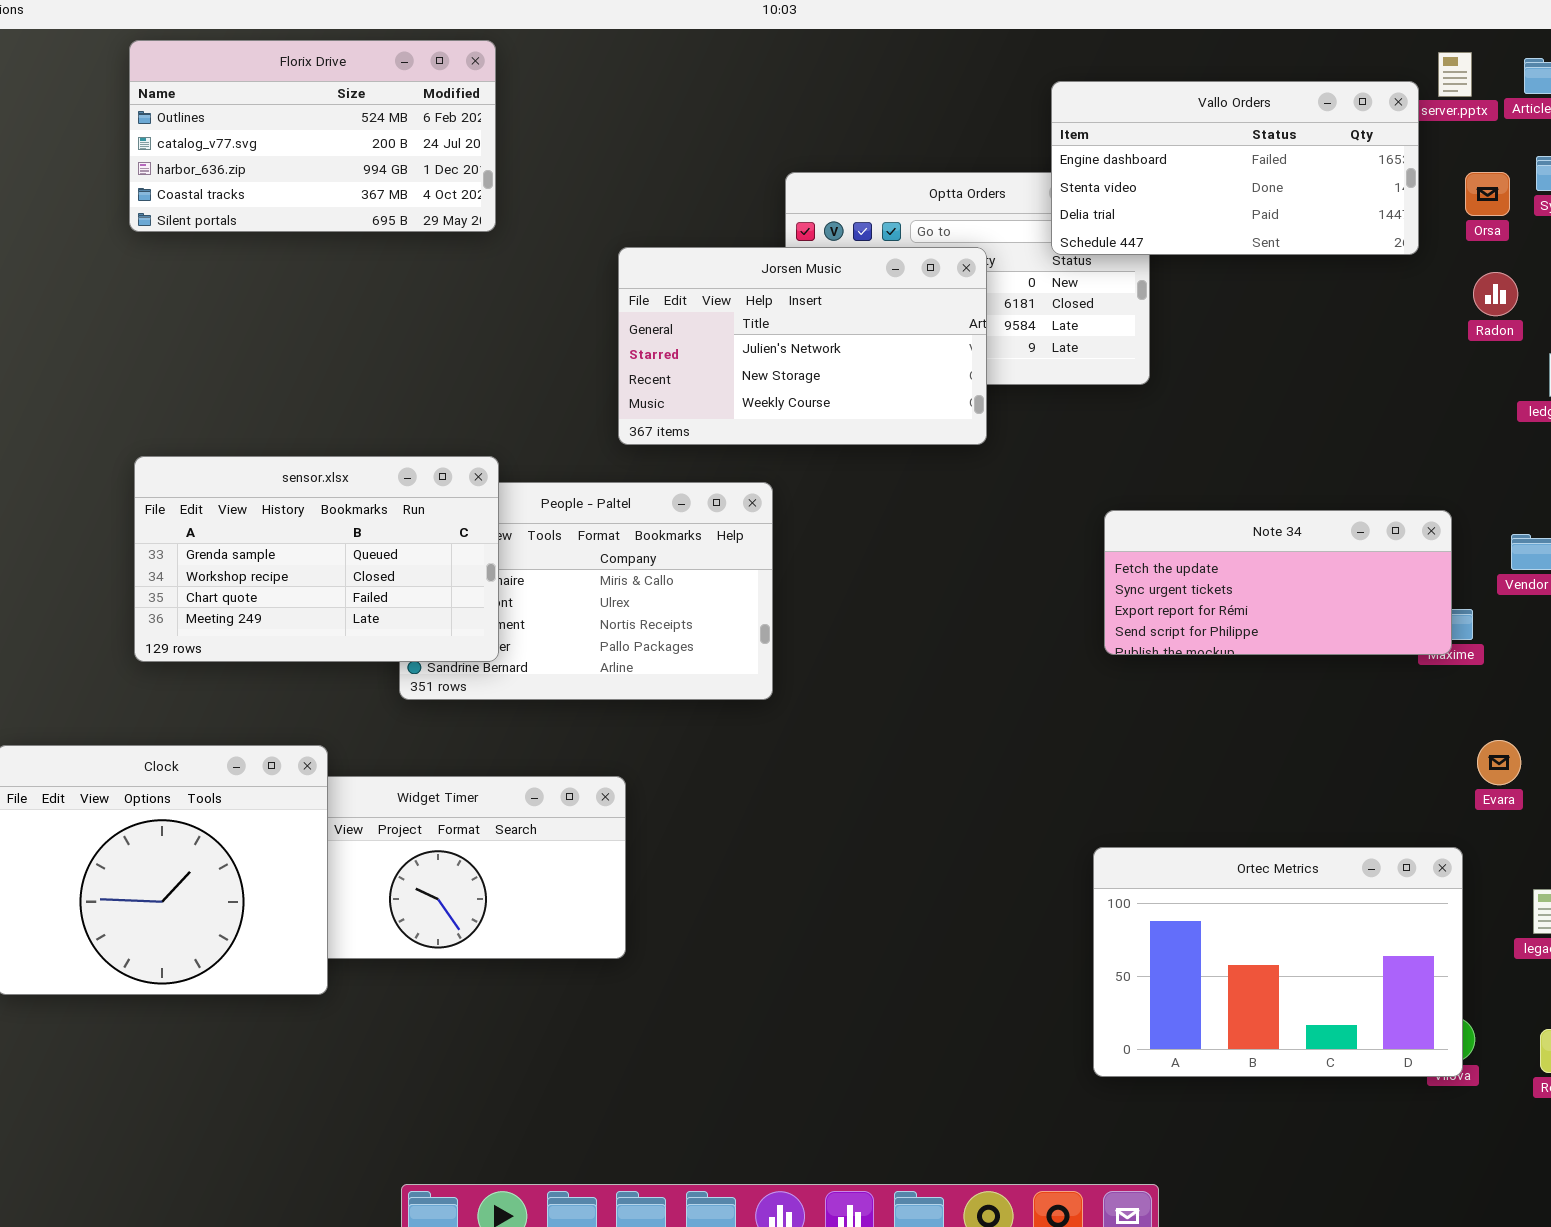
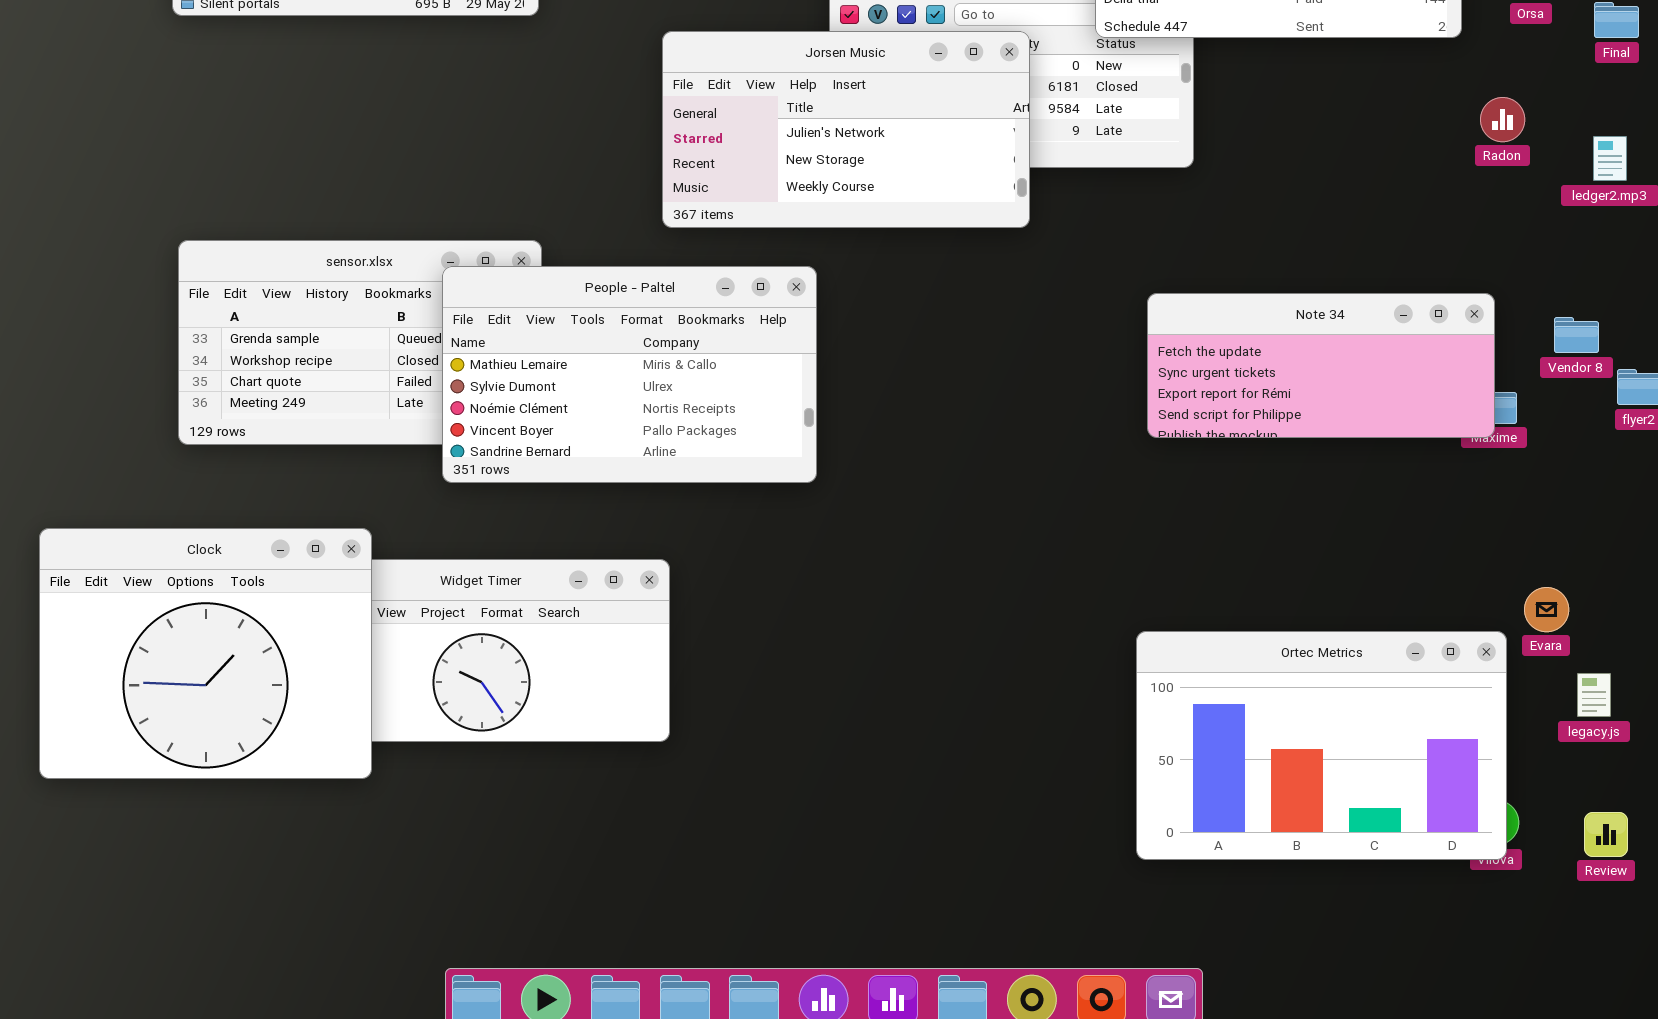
Radon: [1473,272,1518,316] -> [1480,97,1525,142], moved
People - Paltel: [399,482,773,700] -> [442,266,817,483], raised
Evara: [1477,740,1521,785] -> [1524,587,1569,632], moved

